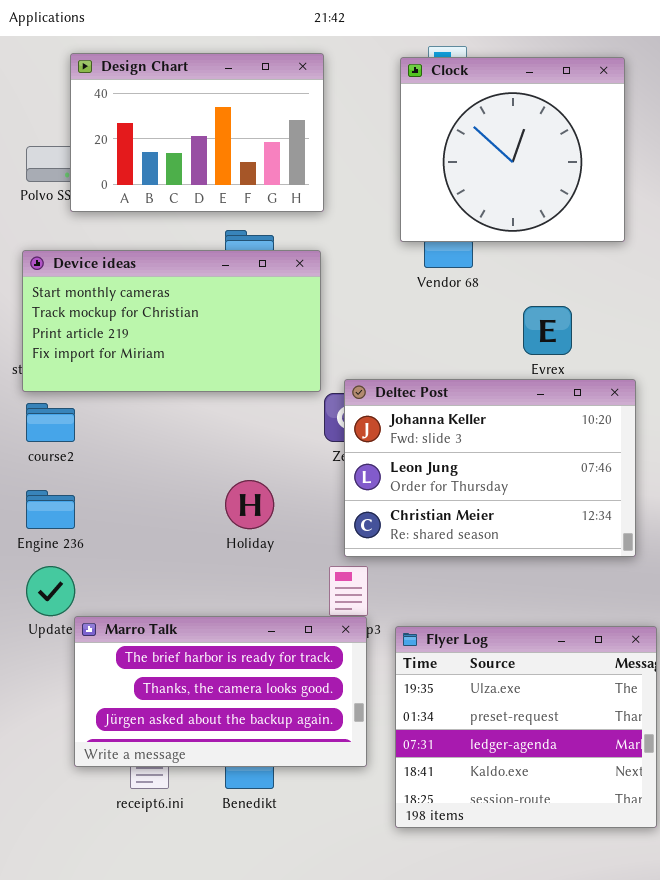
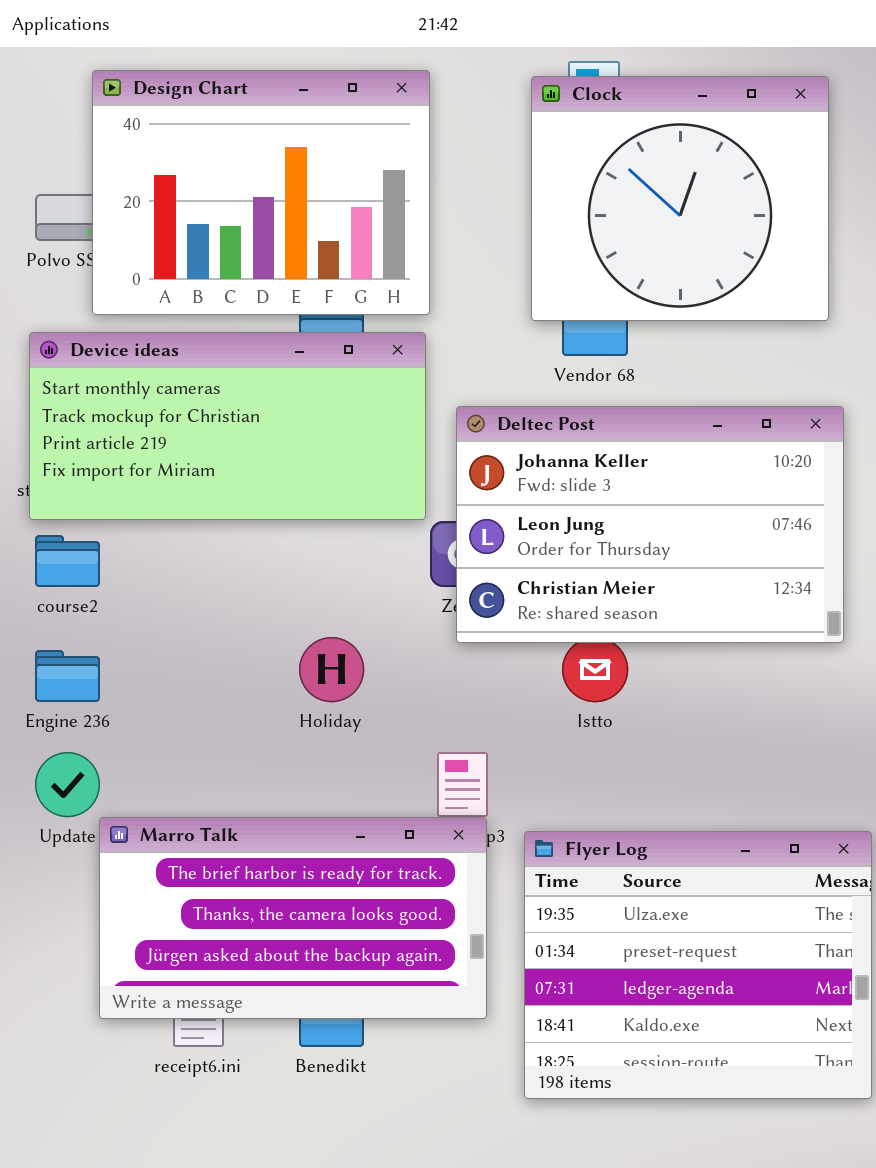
Design Chart: [70,53,324,212] -> [92,70,430,315], resized
Deltec Post: [344,379,636,557] -> [456,406,844,643], moved

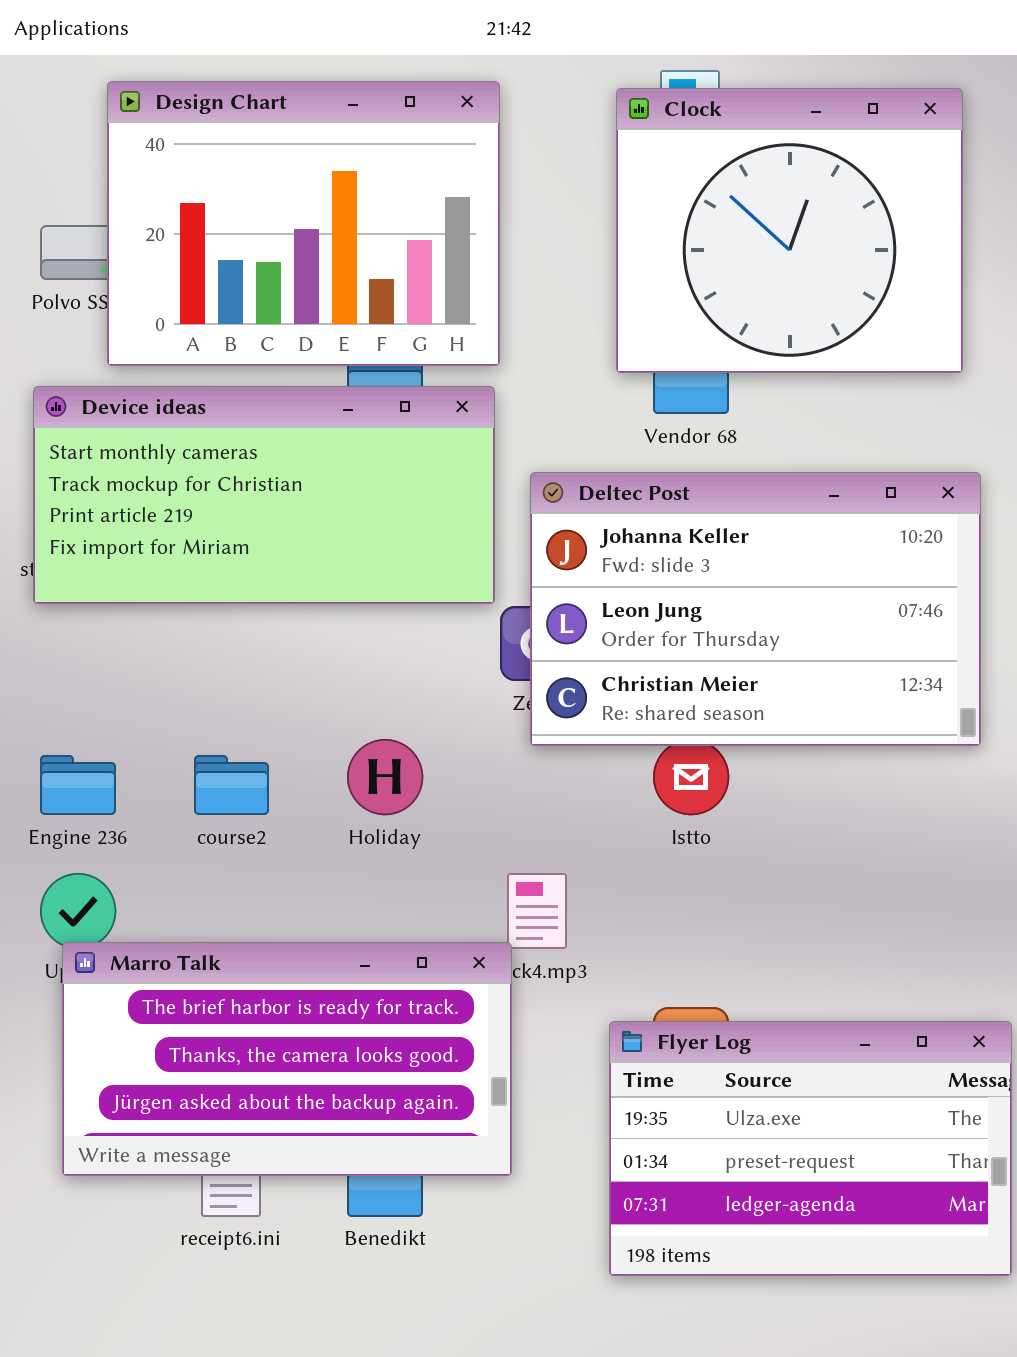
course2: [35,535,100,587] -> [194,755,269,815], moved
Marro Talk: [99,817,487,1019] -> [62,942,512,1176], moved
Flyer Log: [524,831,872,1099] -> [609,1021,1012,1276], resized

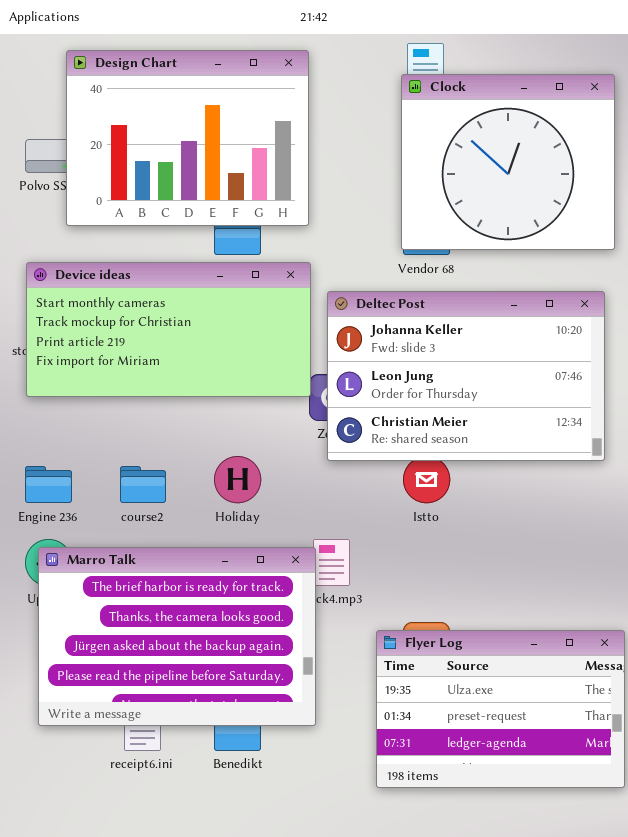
Clock: [616,88,963,373] -> [401,74,615,250], moved
Device ideas: [33,386,495,604] -> [26,262,311,397], moved
Marro Talk: [62,942,512,1176] -> [38,547,316,726], resized

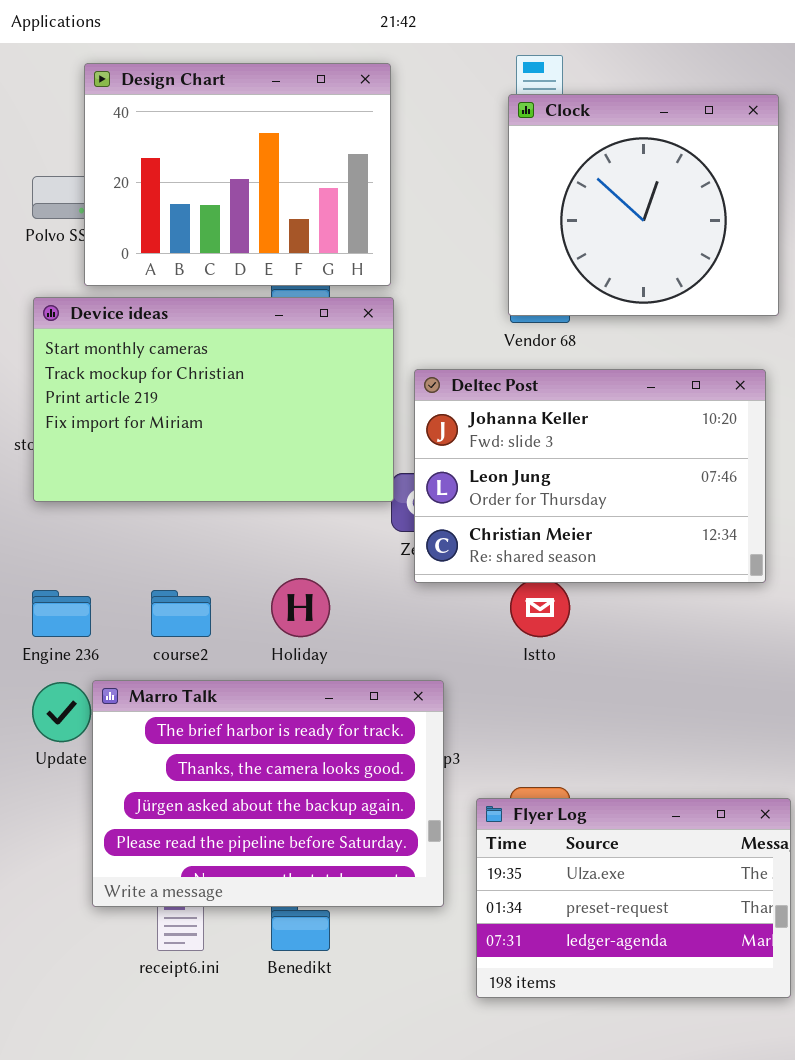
Device ideas: [26,262,311,397] -> [33,297,394,502], resized
Marro Talk: [38,547,316,726] -> [92,680,444,907], moved

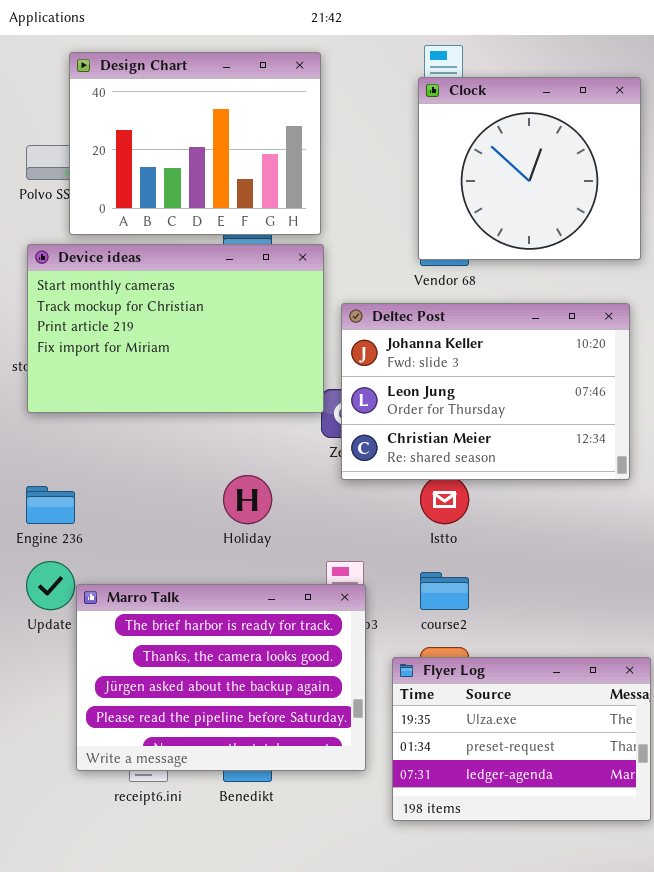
course2: [151,590,211,637] -> [420,572,469,610], moved
Marro Talk: [92,680,444,907] -> [76,584,366,771], moved

